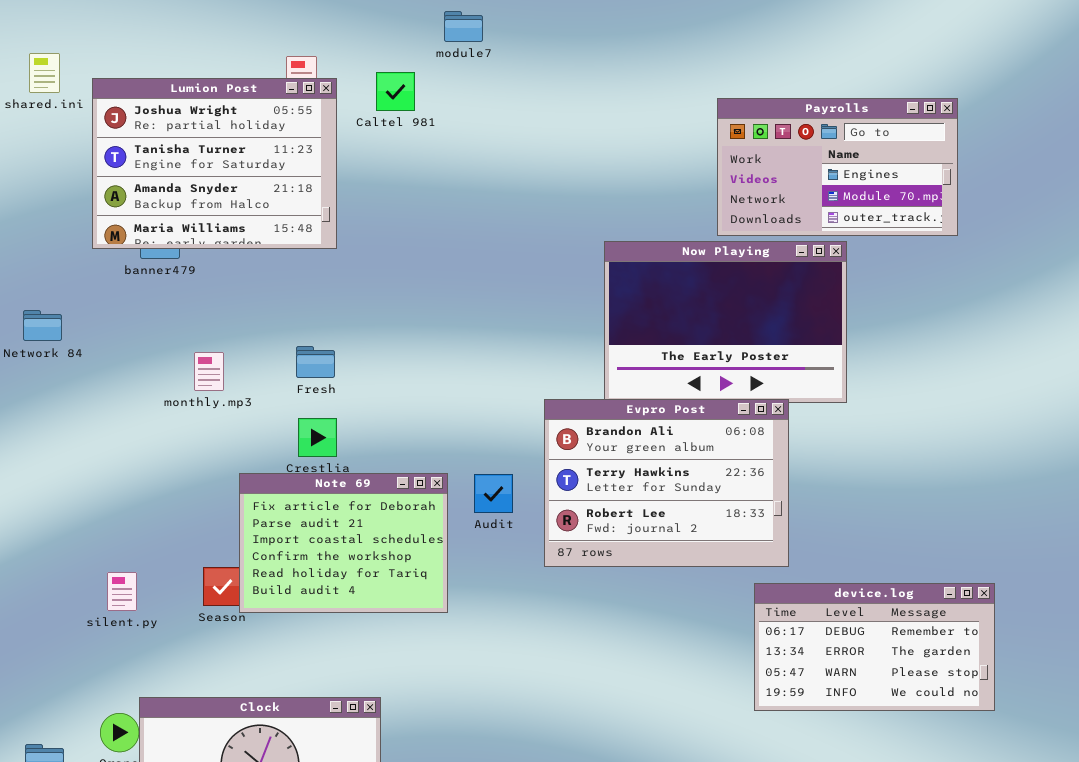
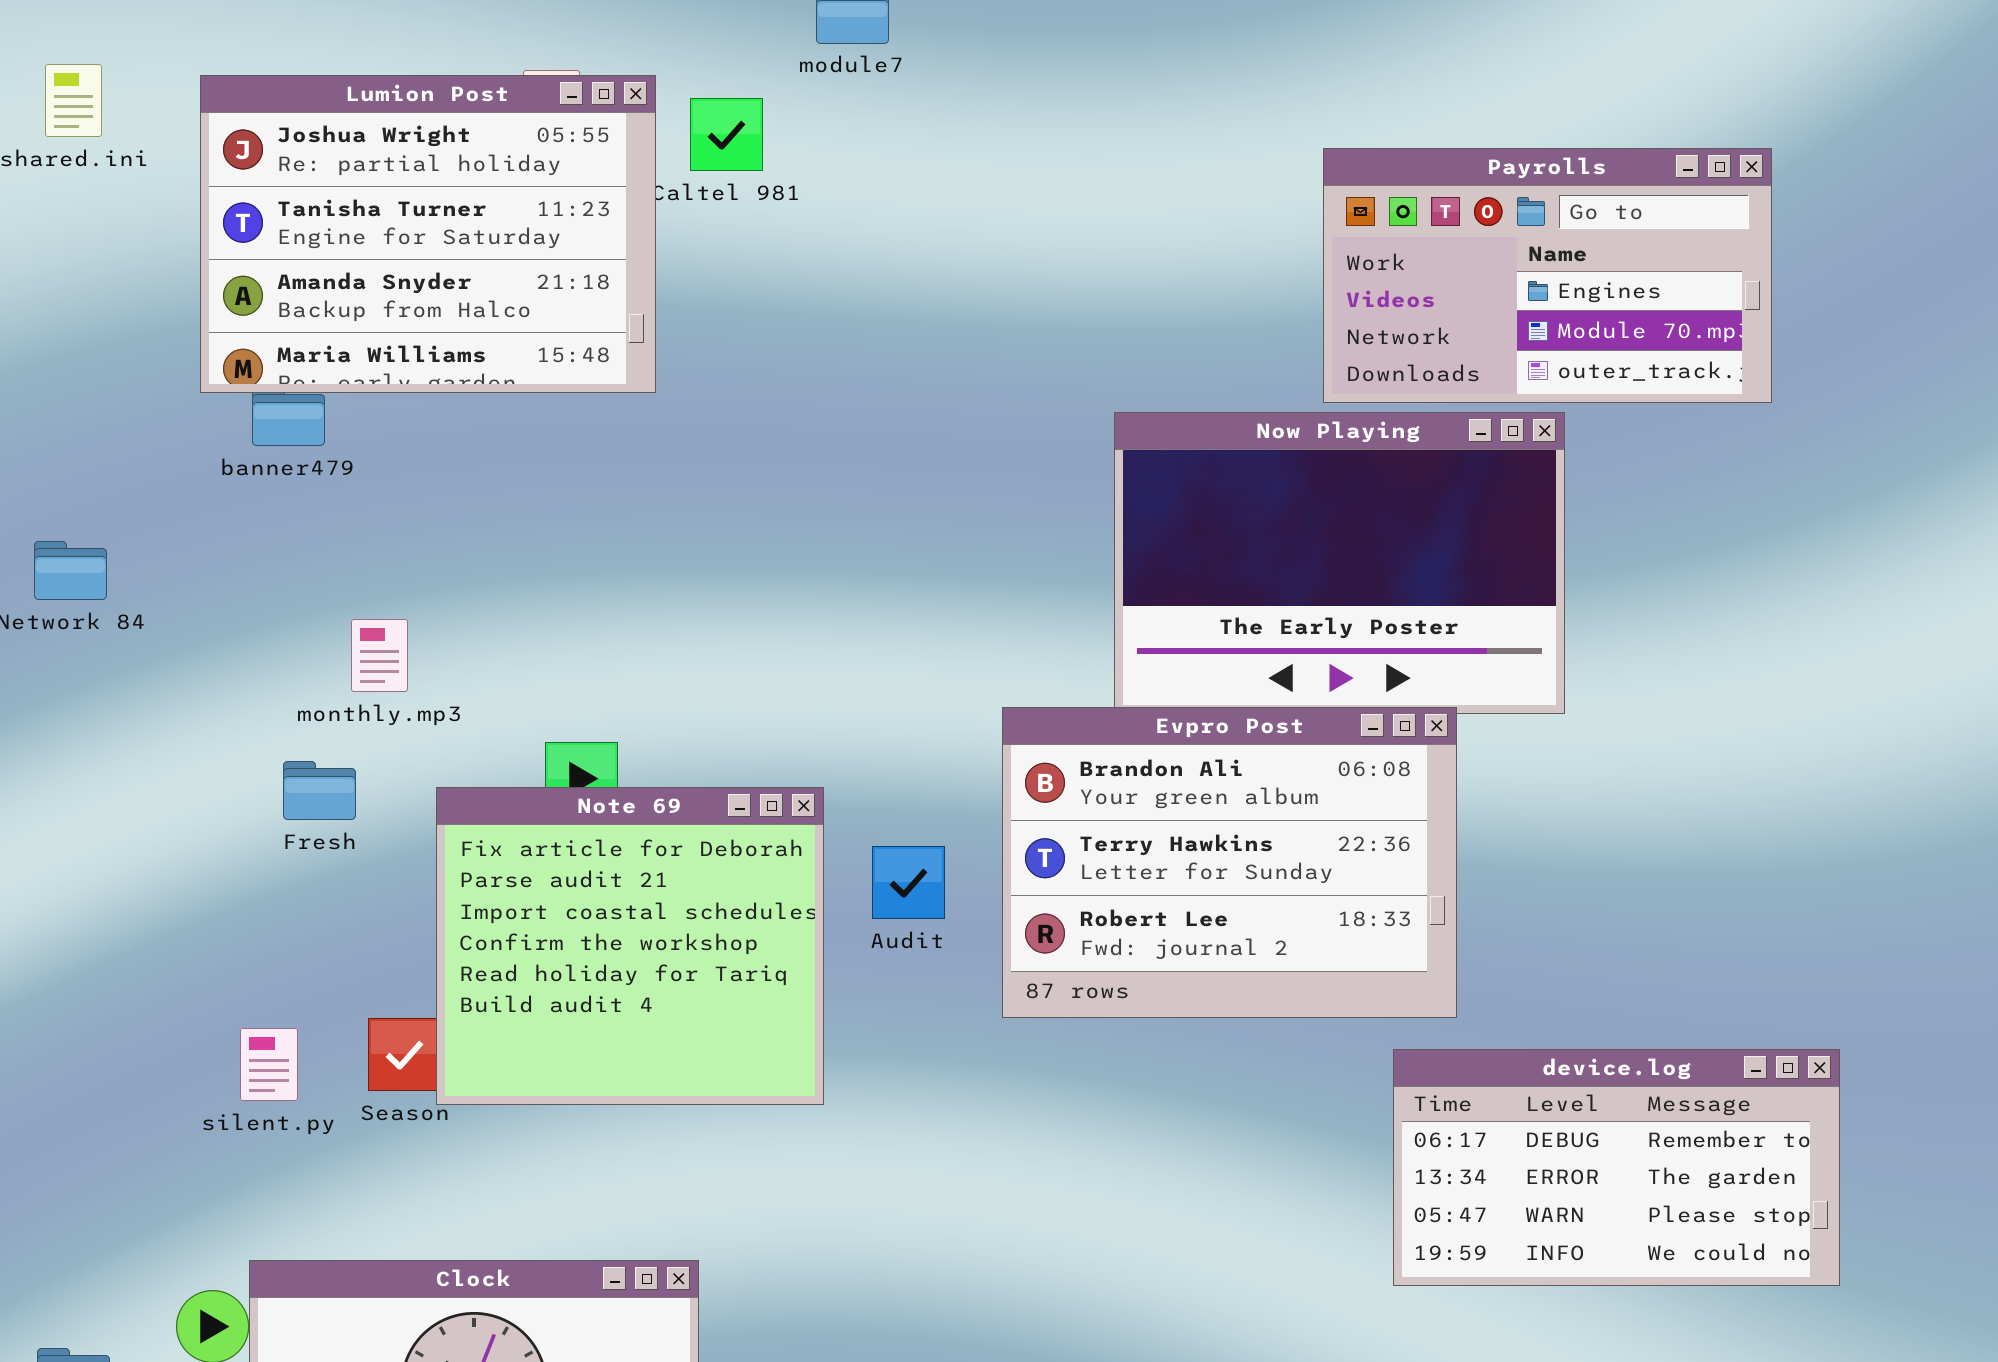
Lumion Post: [92,78,337,249] -> [200,75,656,393], moved
Fresh: [296,346,335,378] -> [283,761,356,820], moved
Note 69: [239,473,448,613] -> [436,787,824,1105], resized
silent.py: [107,572,137,611] -> [240,1028,298,1101], moved

